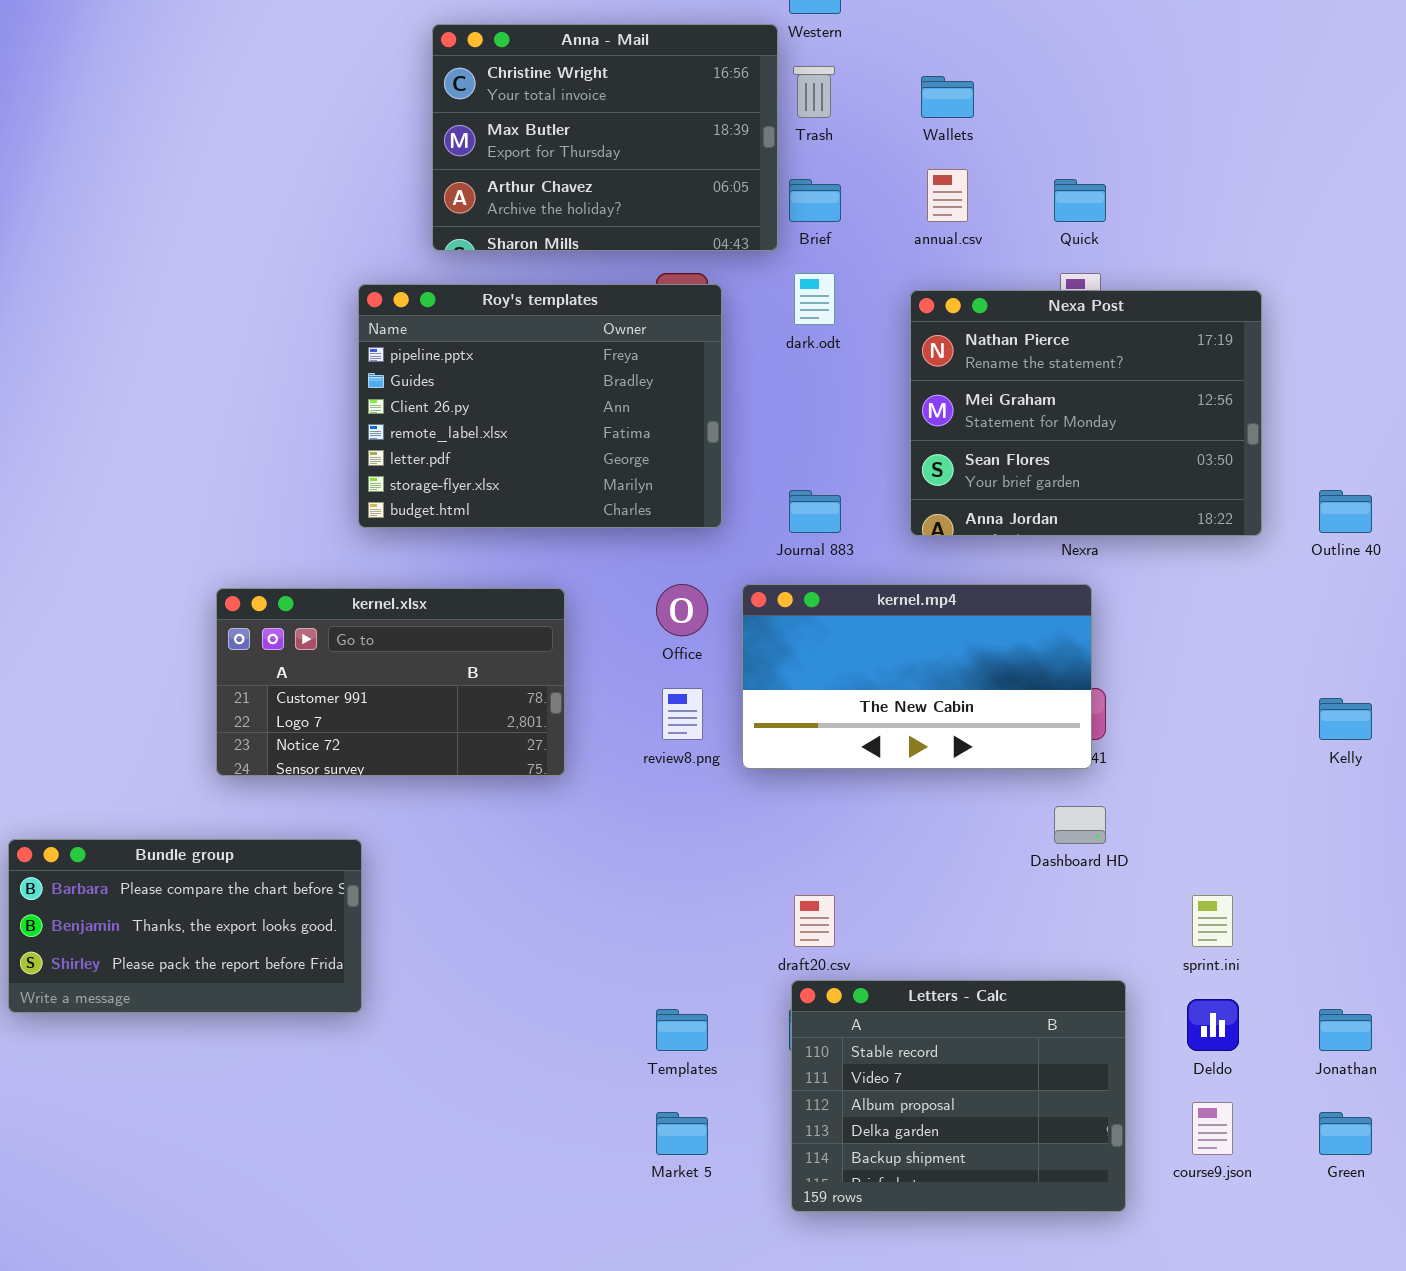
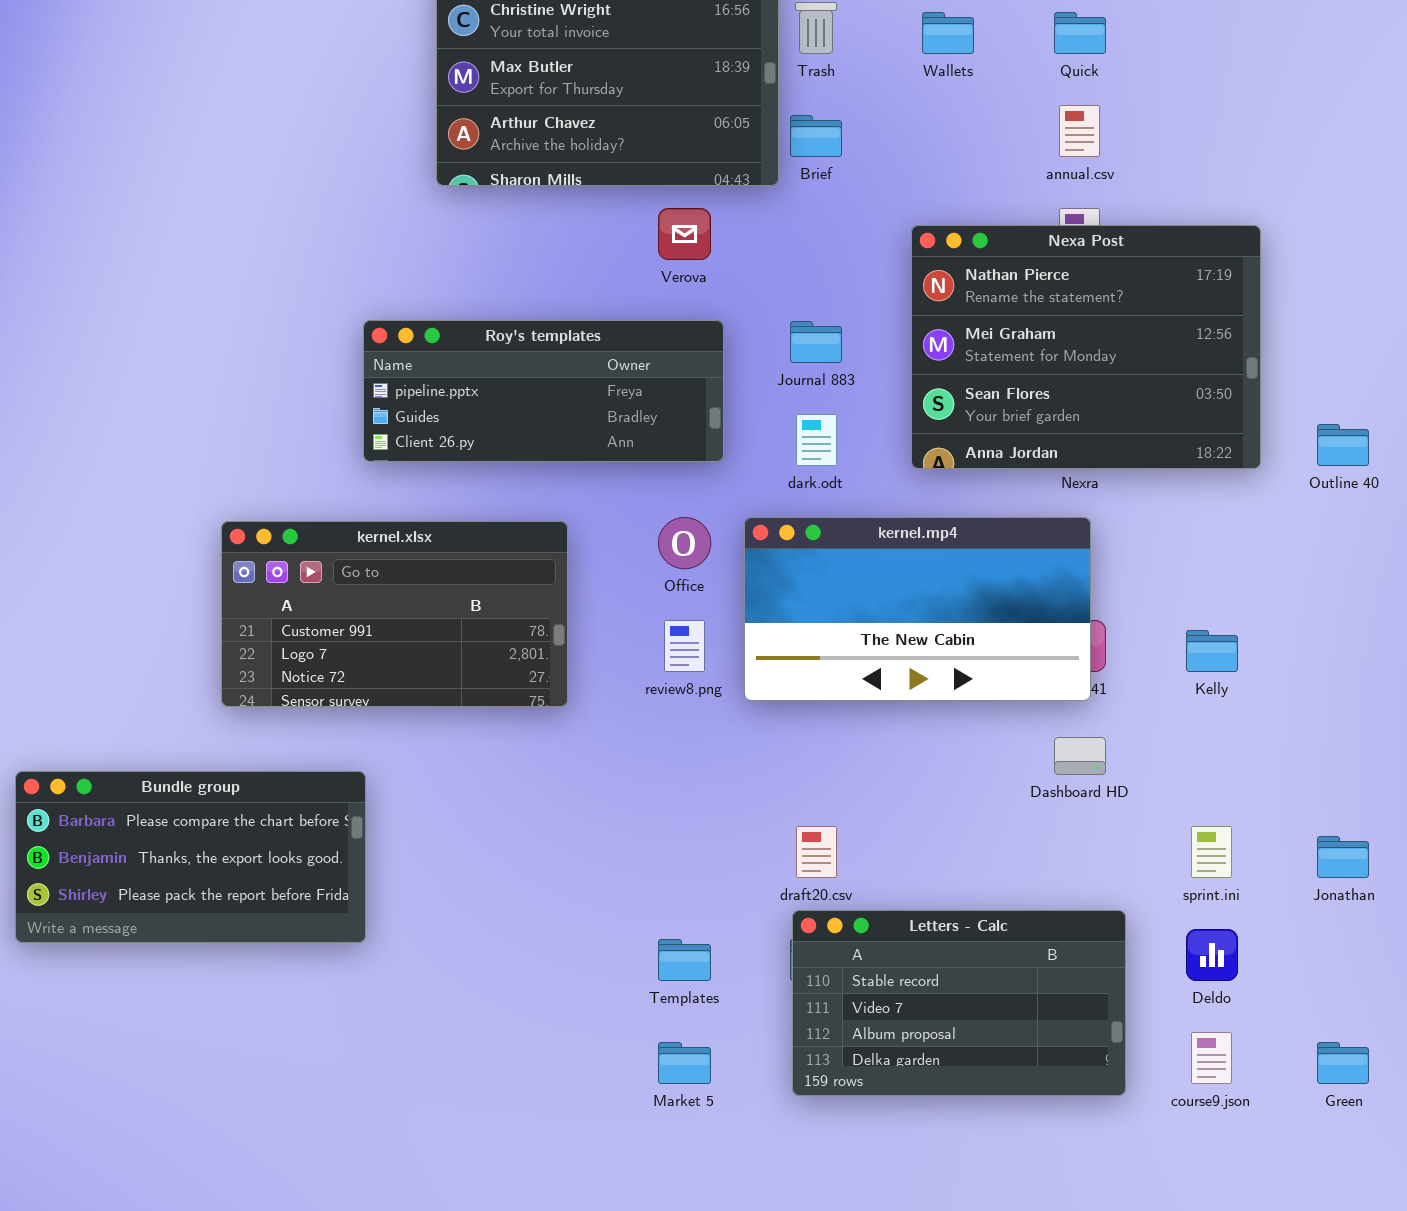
annual.csv: [927,169,968,222] -> [1059,105,1100,157], moved
Quick: [1054,179,1106,222] -> [1054,12,1106,54], moved
dark.odt: [794,273,835,325] -> [796,414,837,466], moved
Roy's templates: [358,284,722,528] -> [363,320,724,462], resized
Journal 883: [789,490,841,533] -> [790,321,842,363], moved
Kelly: [1319,698,1372,740] -> [1186,630,1238,672], moved
Letters - Calc: [791,980,1126,1212] -> [792,910,1126,1096], resized
Jonathan: [1319,1009,1372,1051] -> [1317,836,1369,878], moved

